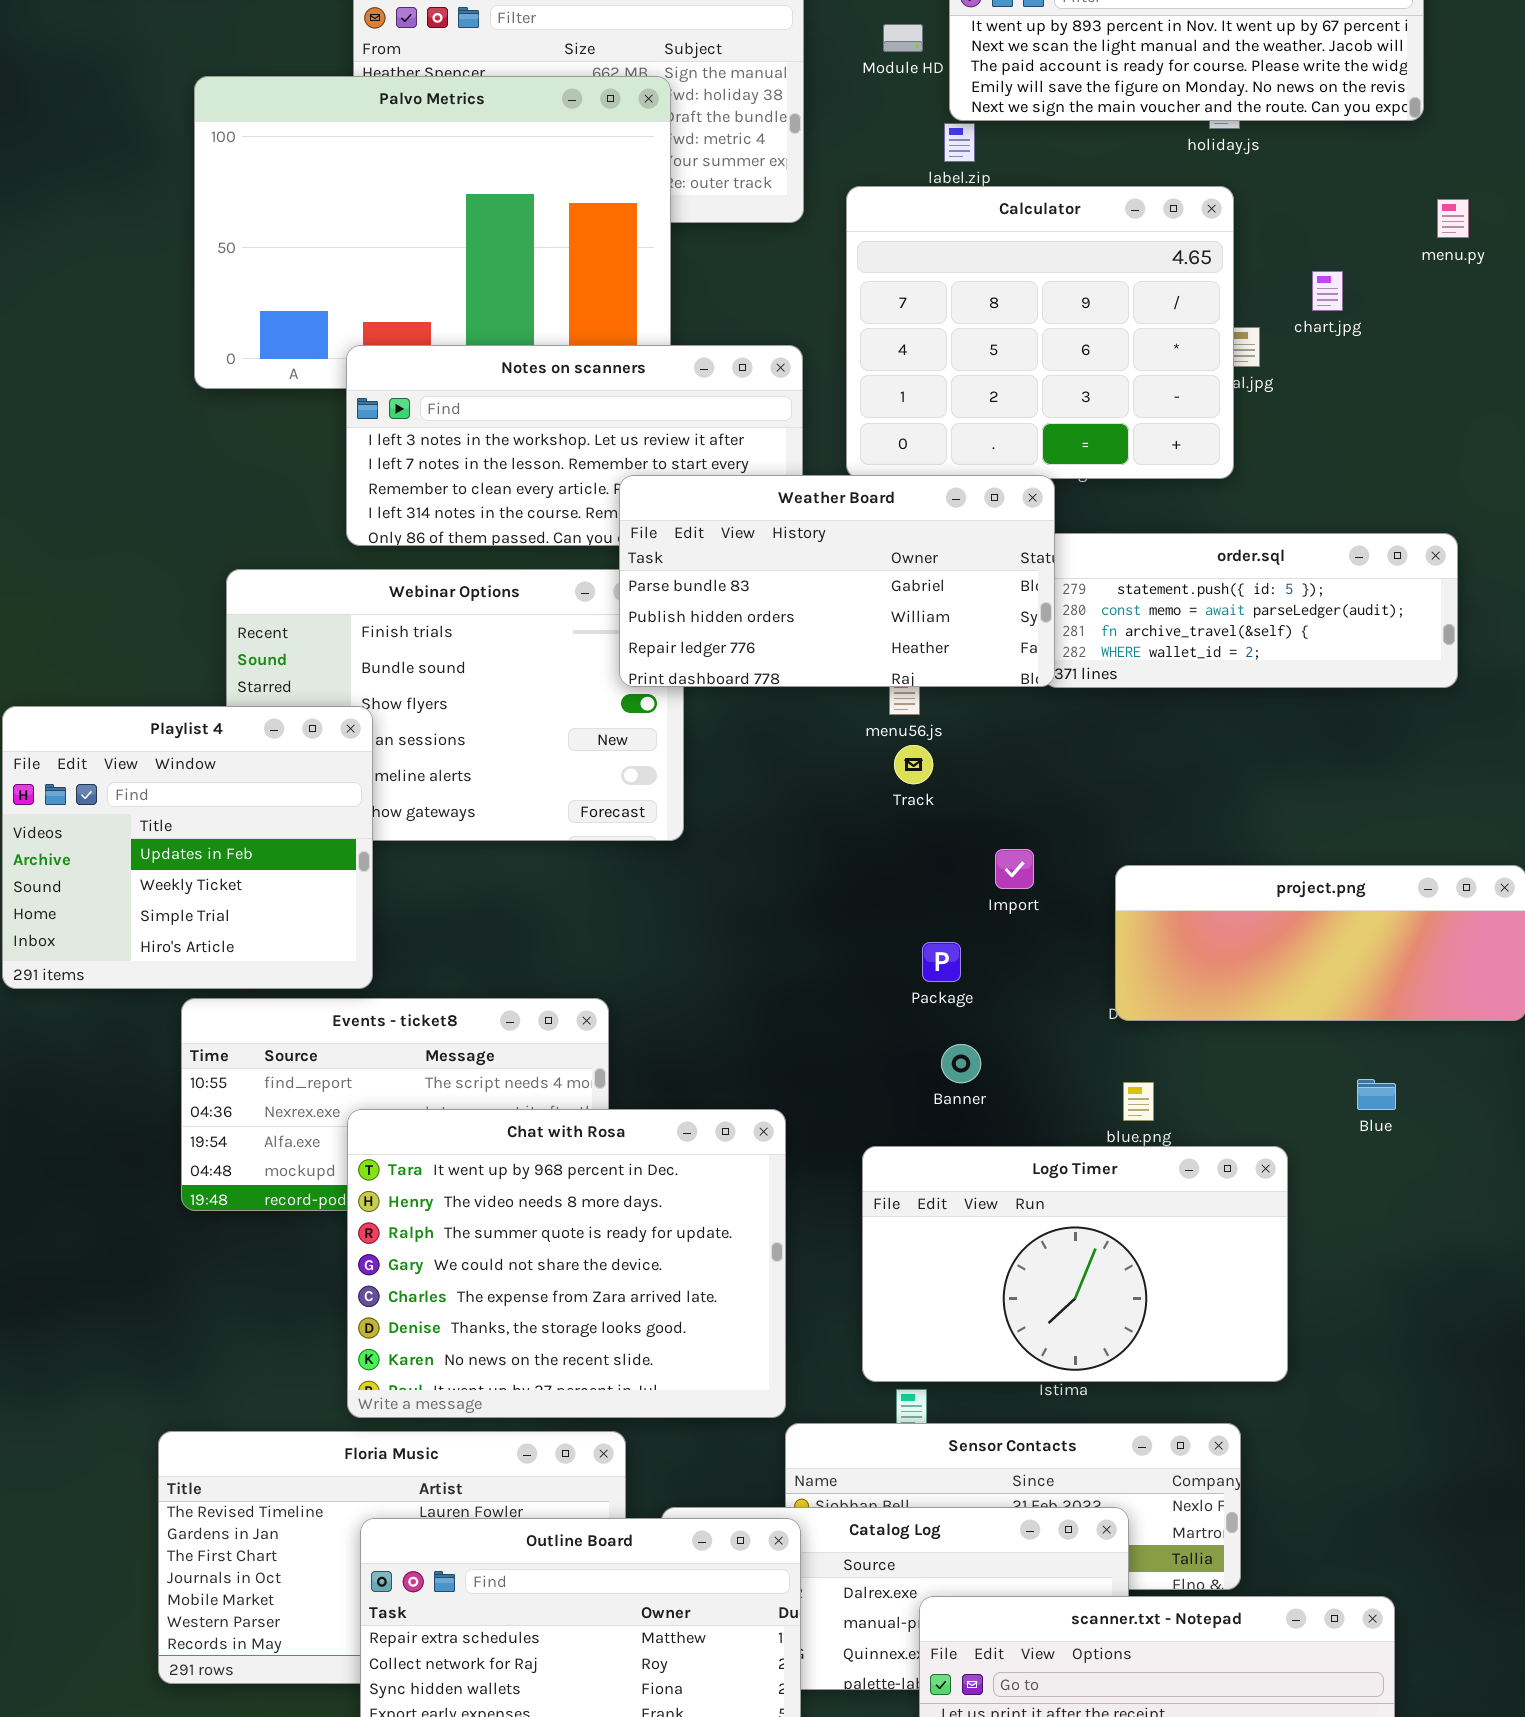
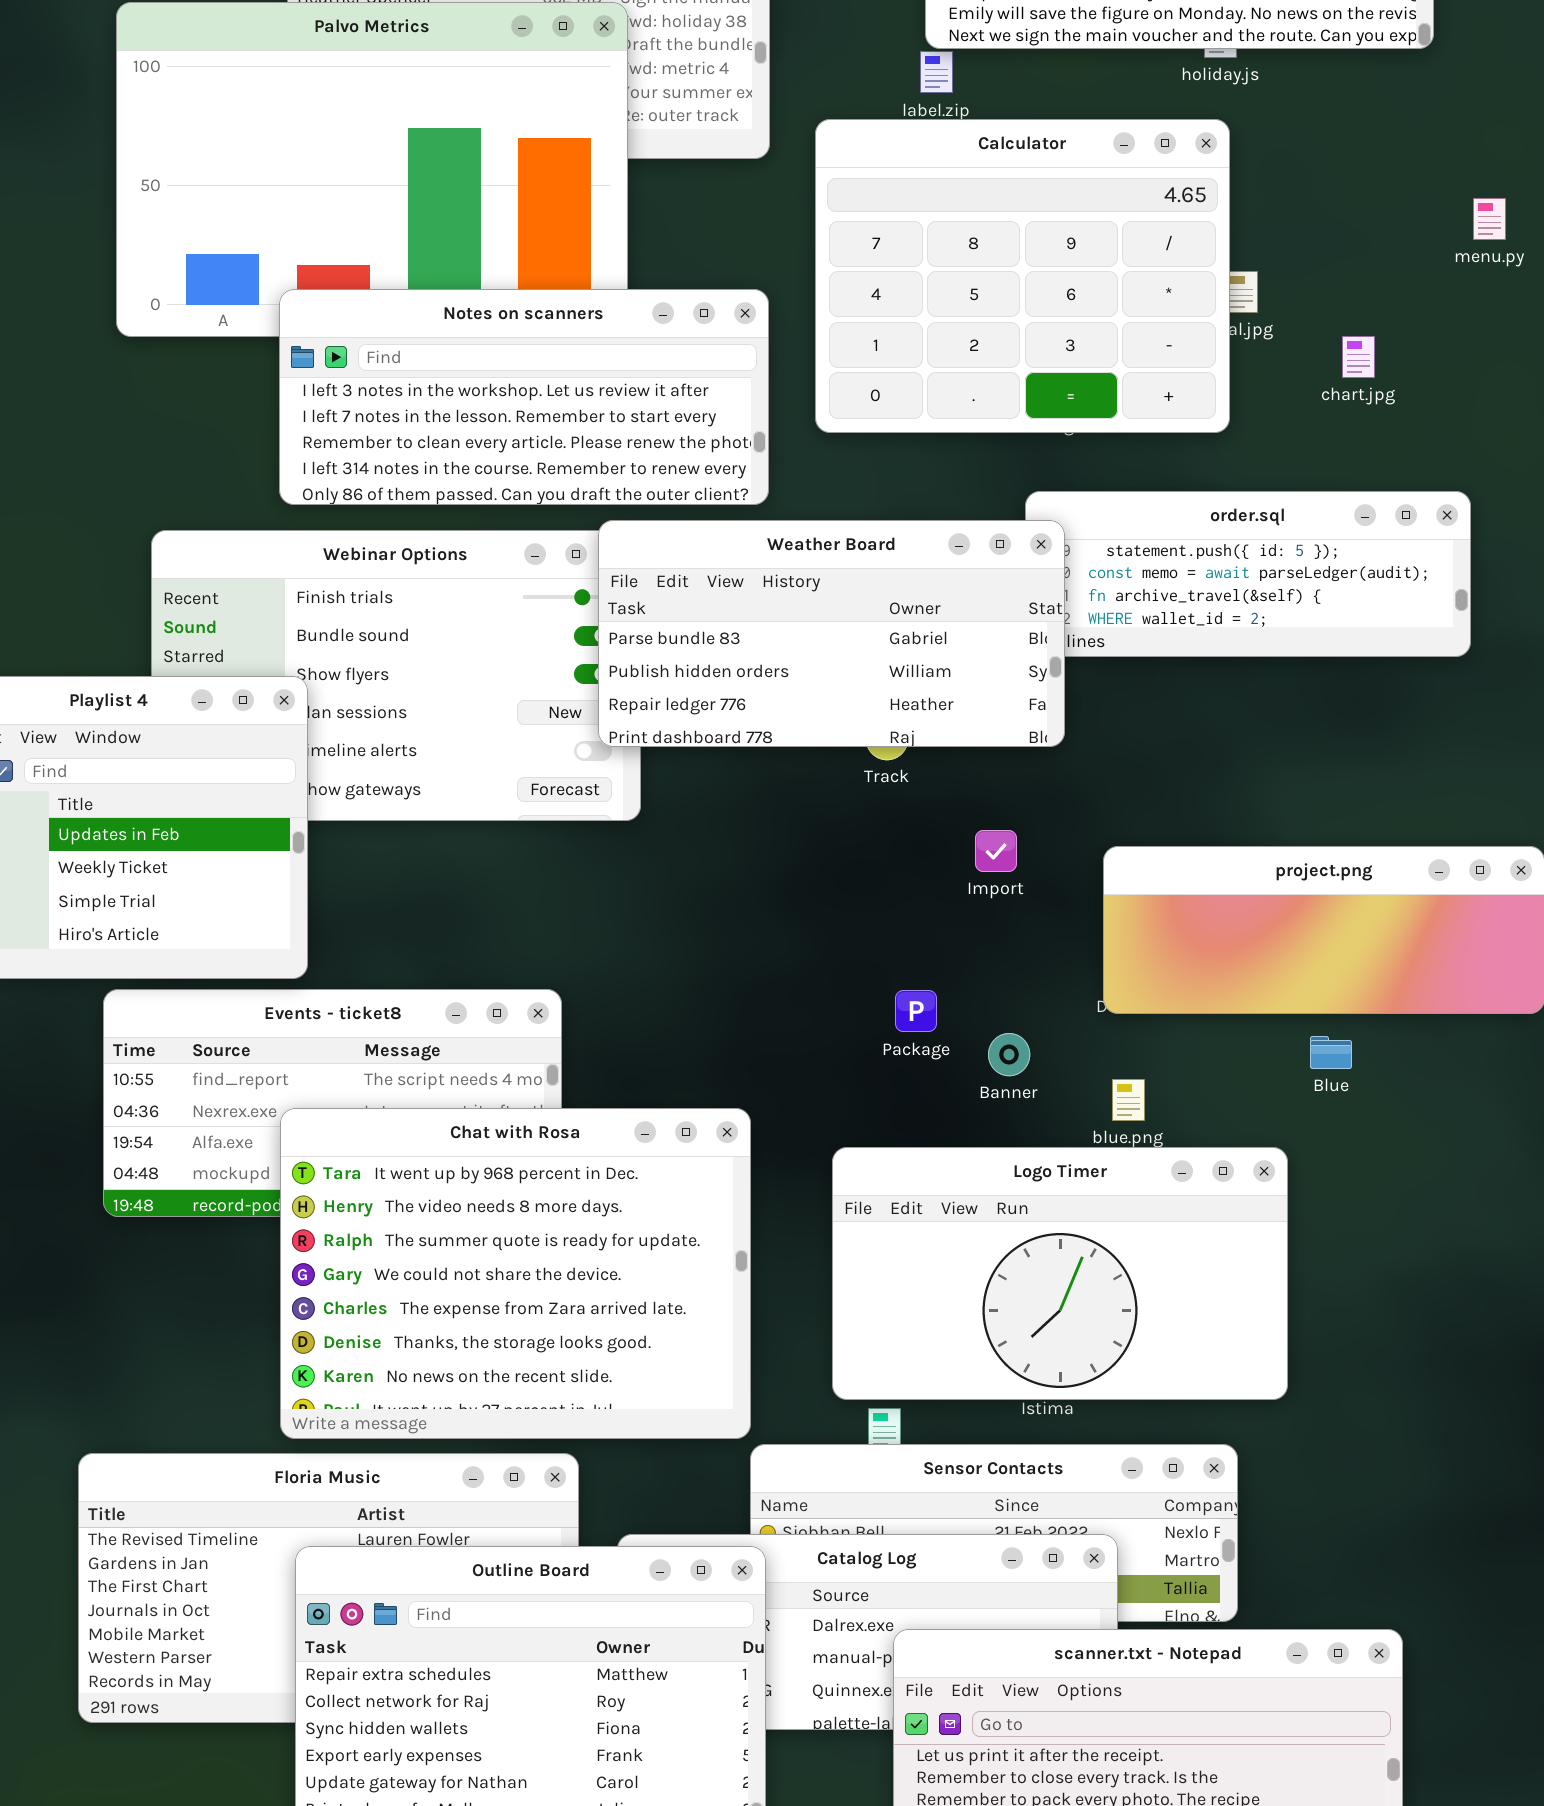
menu.py: [1437,199,1469,238] -> [1473,198,1506,240], moved
chart.jpg: [1312,271,1343,311] -> [1342,336,1375,378], moved
Weather Board: [619,475,1055,687] -> [598,520,1065,747], moved
Package: [922,942,961,982] -> [895,990,937,1032], moved
Banner: [941,1044,981,1083] -> [988,1033,1030,1076], moved
Blue: [1357,1079,1396,1110] -> [1310,1036,1352,1069], moved

